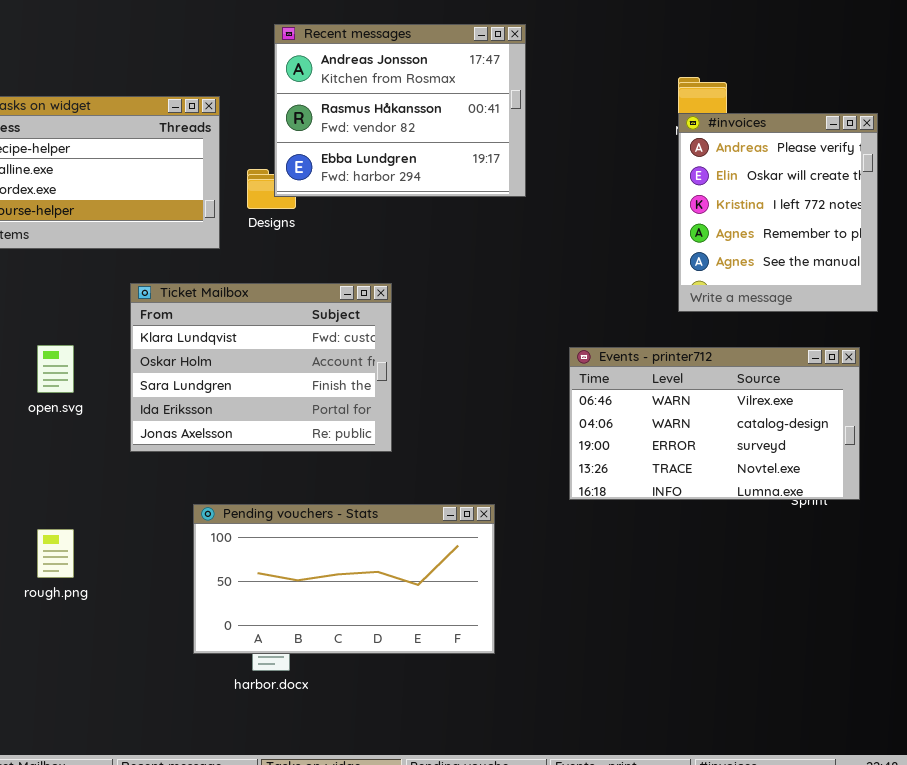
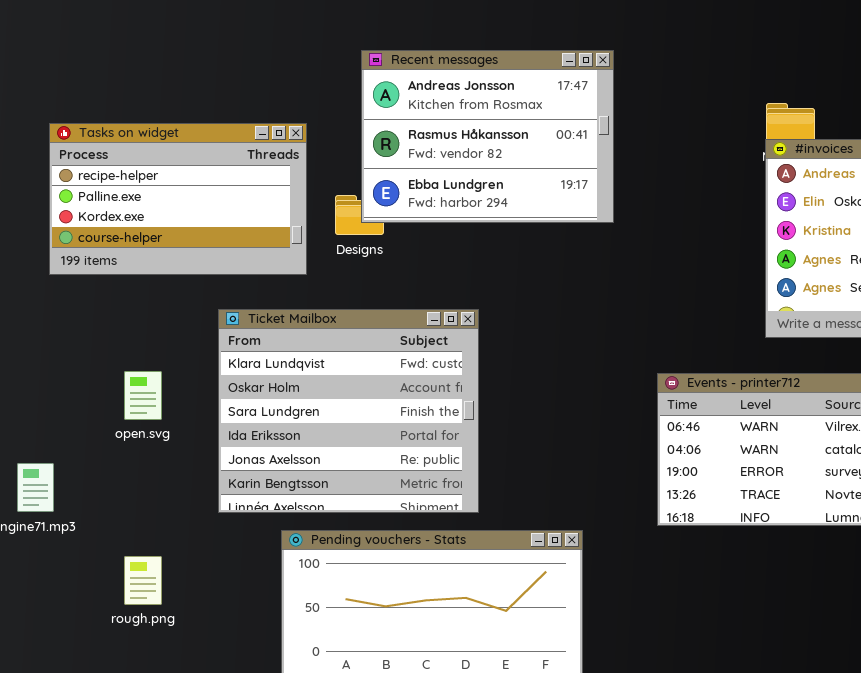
Ticket Mailbox: [130,283,392,452] -> [218,309,479,513], resized

